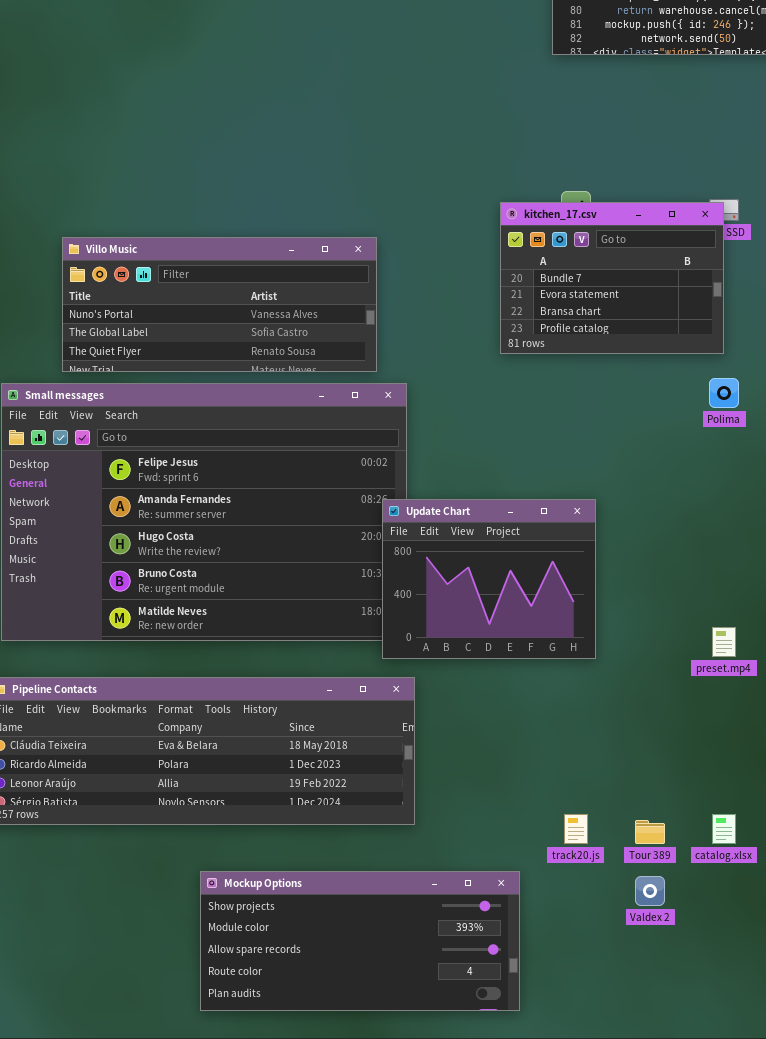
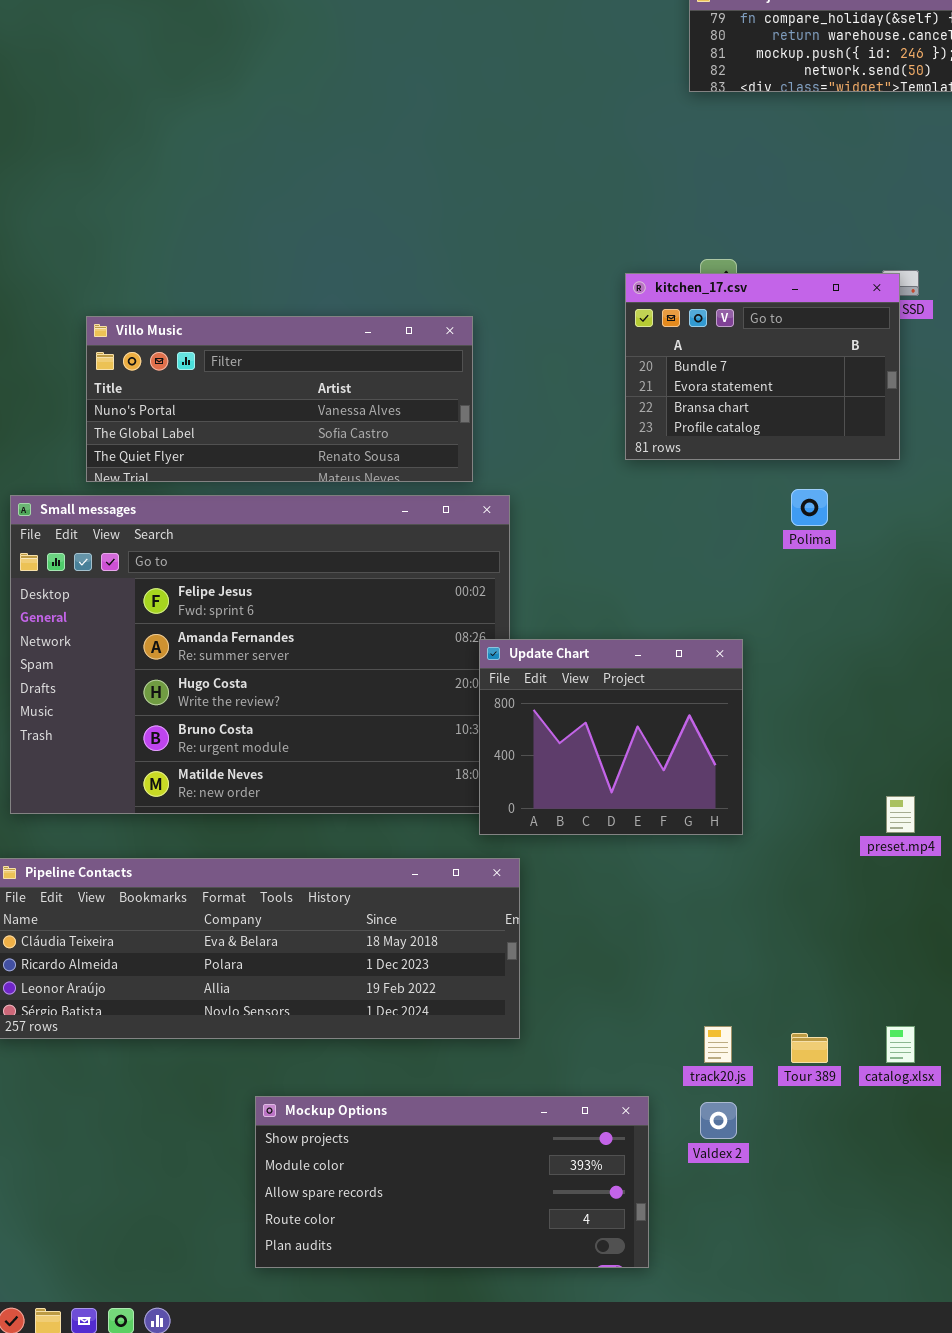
Polima: [709,378,739,408] -> [791,489,828,526], moved
Valdex 2: [635,876,665,906] -> [700,1102,737,1139], moved

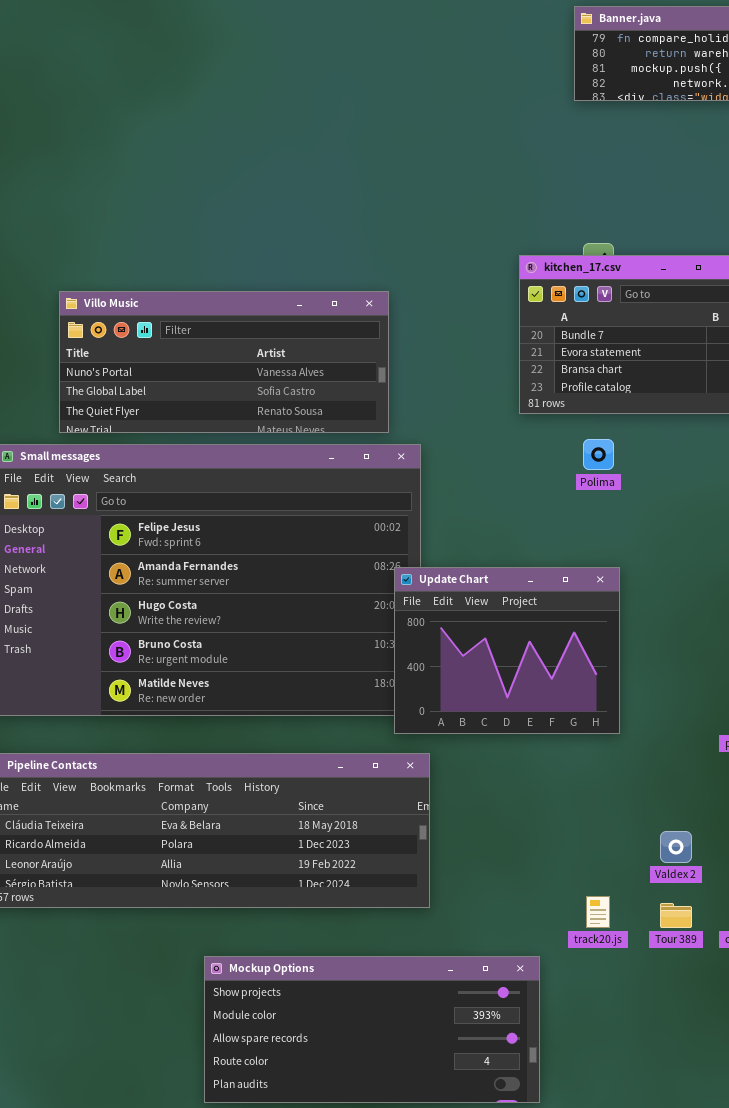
Polima: [791,489,828,526] -> [583,439,614,470], moved
Valdex 2: [700,1102,737,1139] -> [660,831,692,863], moved

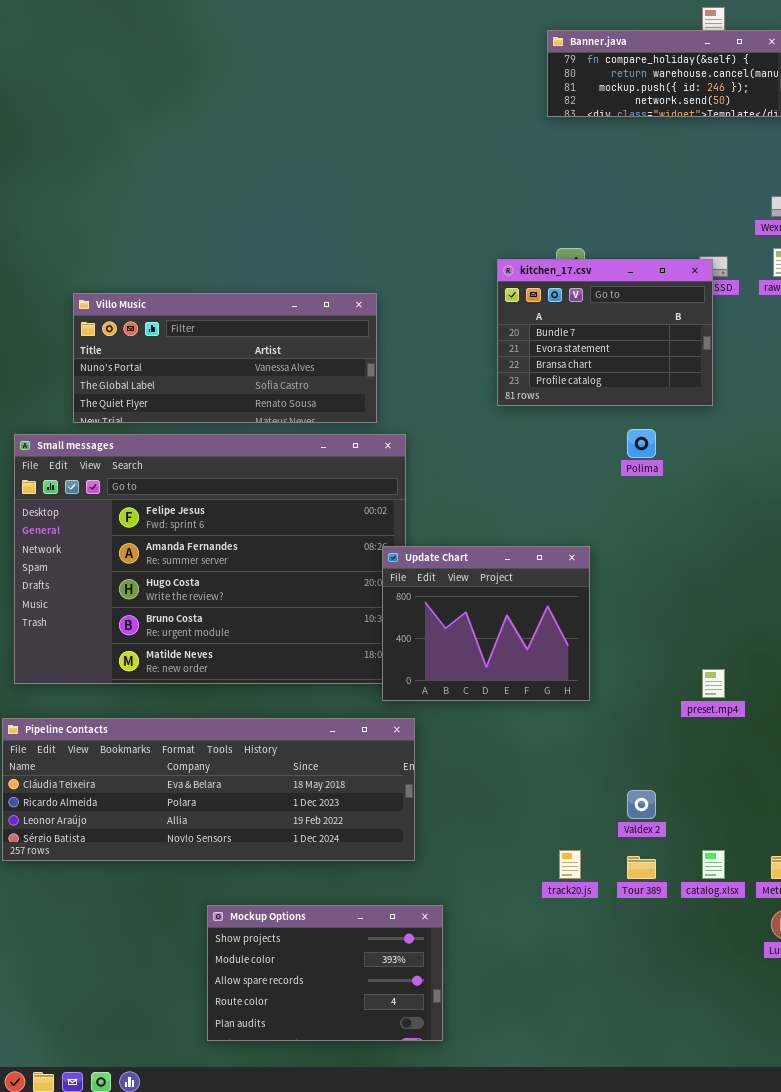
Polima: [583,439,614,470] -> [627,429,656,458], moved
Mockup Options: [204,956,540,1103] -> [207,905,443,1041], resized

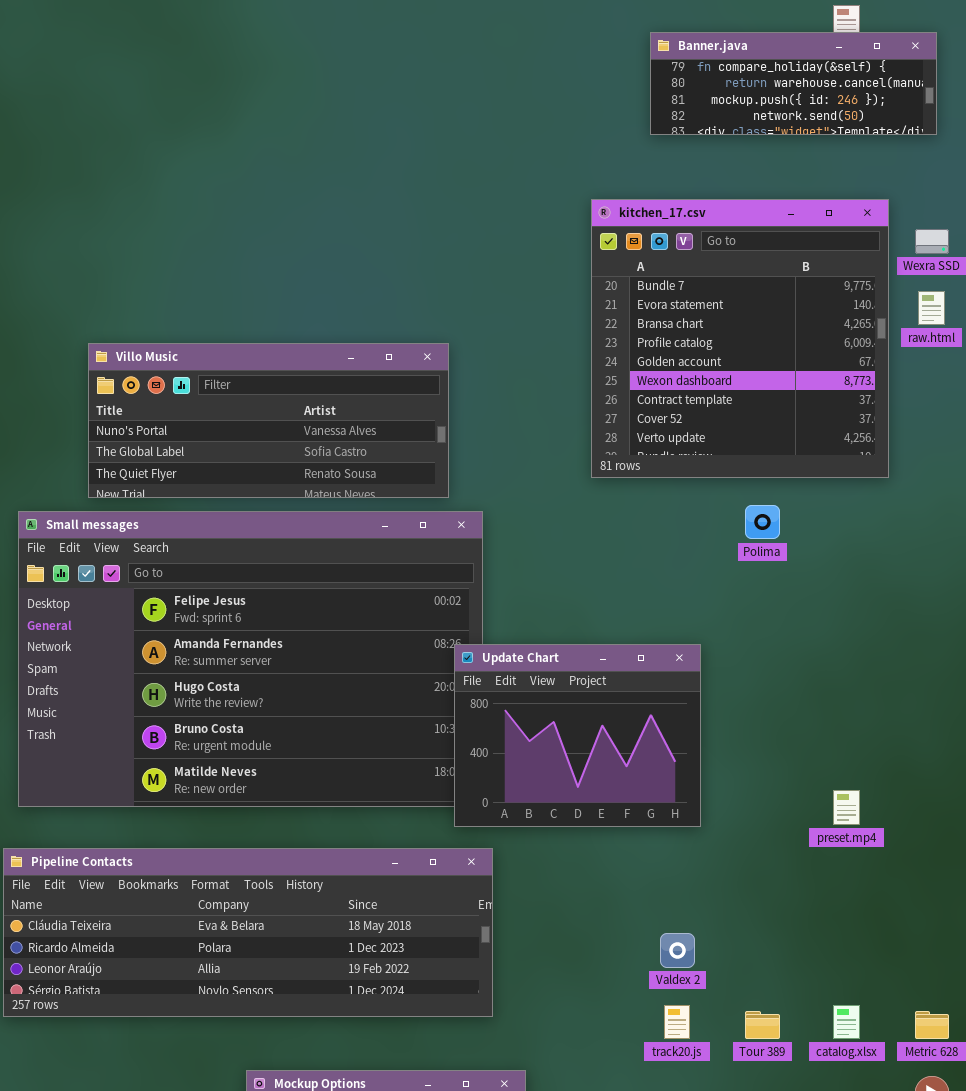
kitchen_17.csv: [497,259,713,406] -> [591,199,889,478], resized
Valdex 2: [627,790,656,819] -> [660,933,695,968], moved

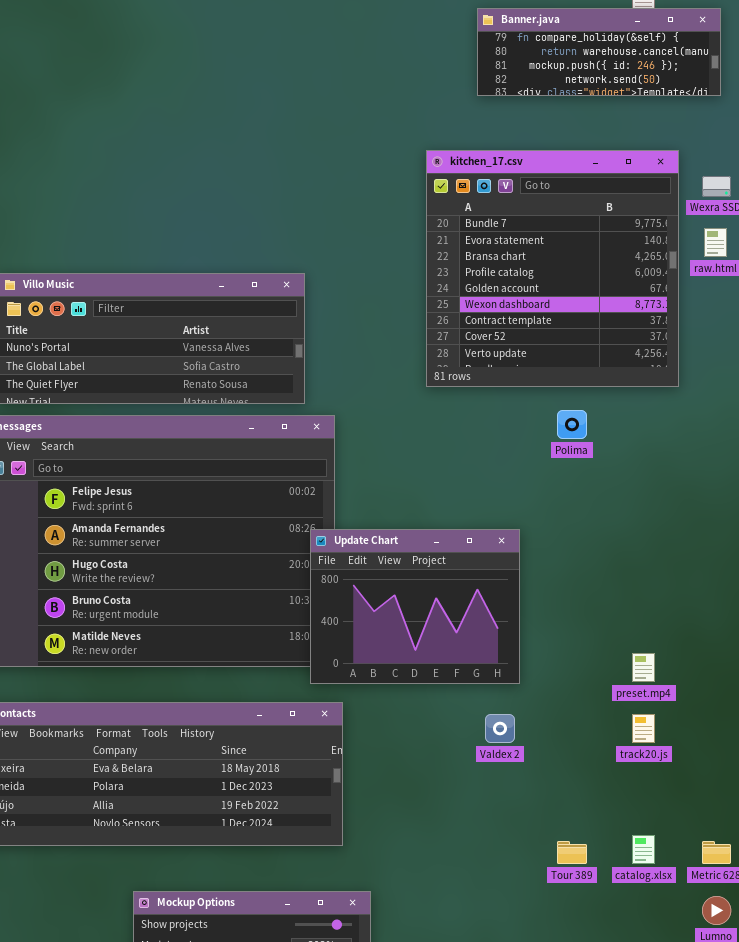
Valdex 2: [660,933,695,968] -> [485,714,515,743], moved
track20.js: [664,1005,690,1039] -> [632,714,655,743], moved

